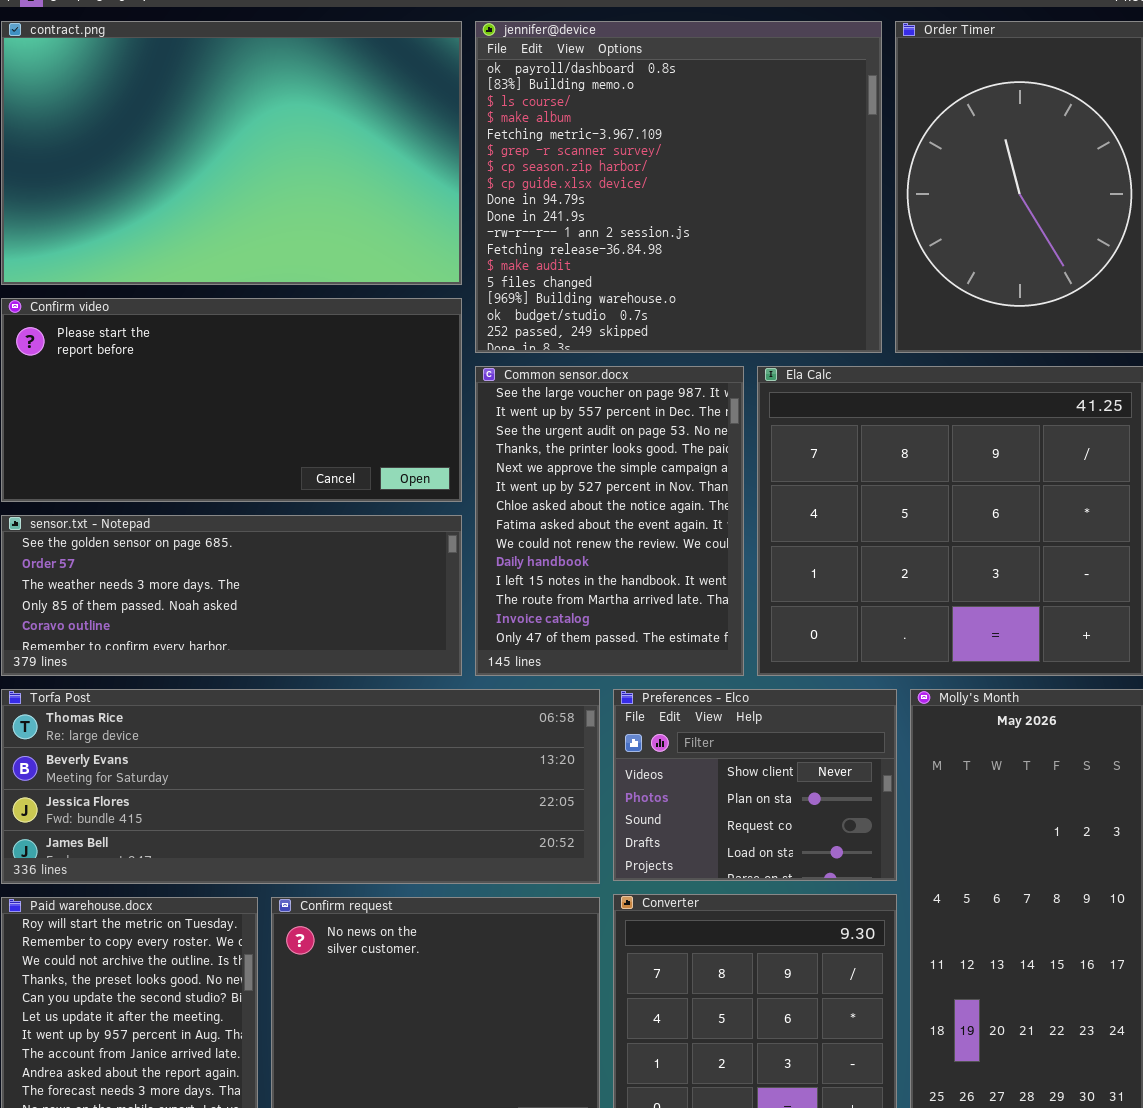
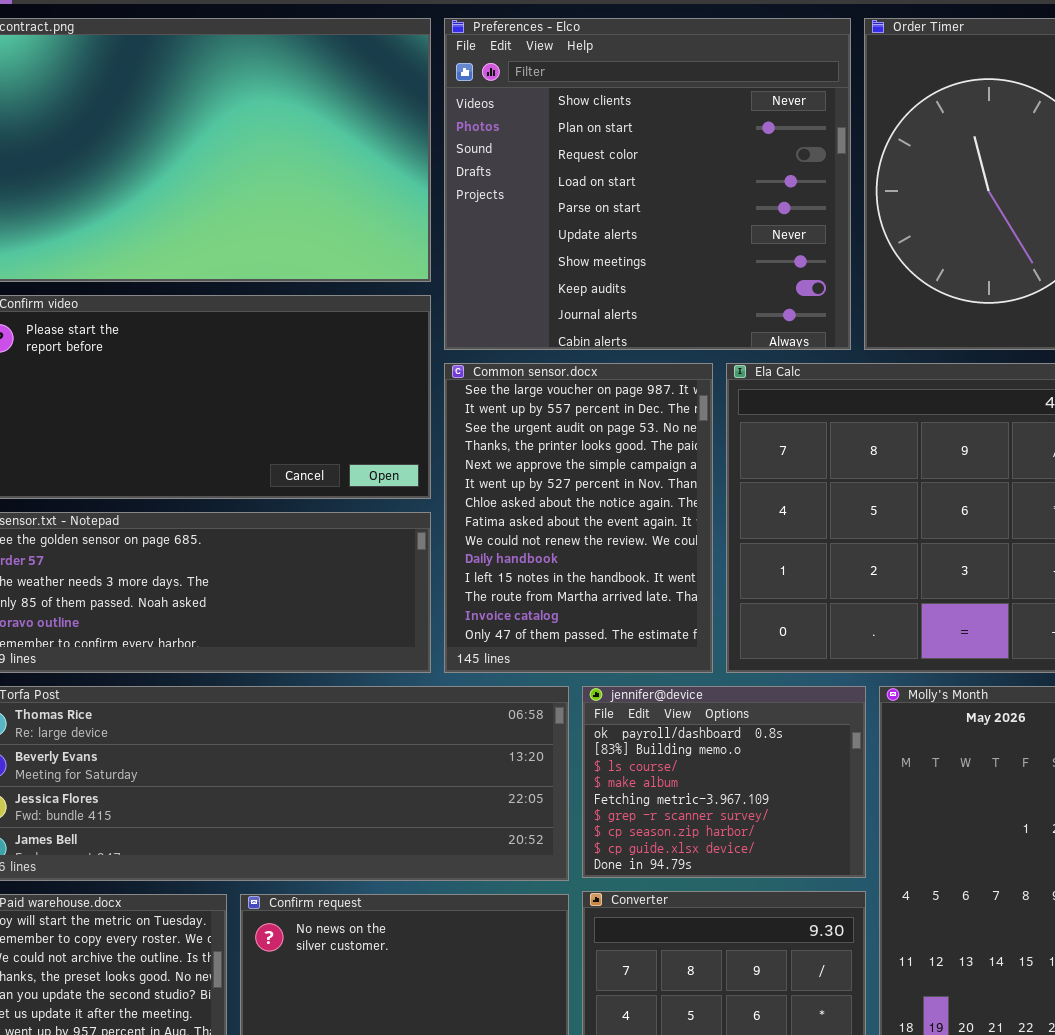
jennifer@device: [475,21,882,353] -> [582,686,866,878], moved, resized
Preferences - Elco: [613,689,897,881] -> [444,18,851,350], moved, resized

